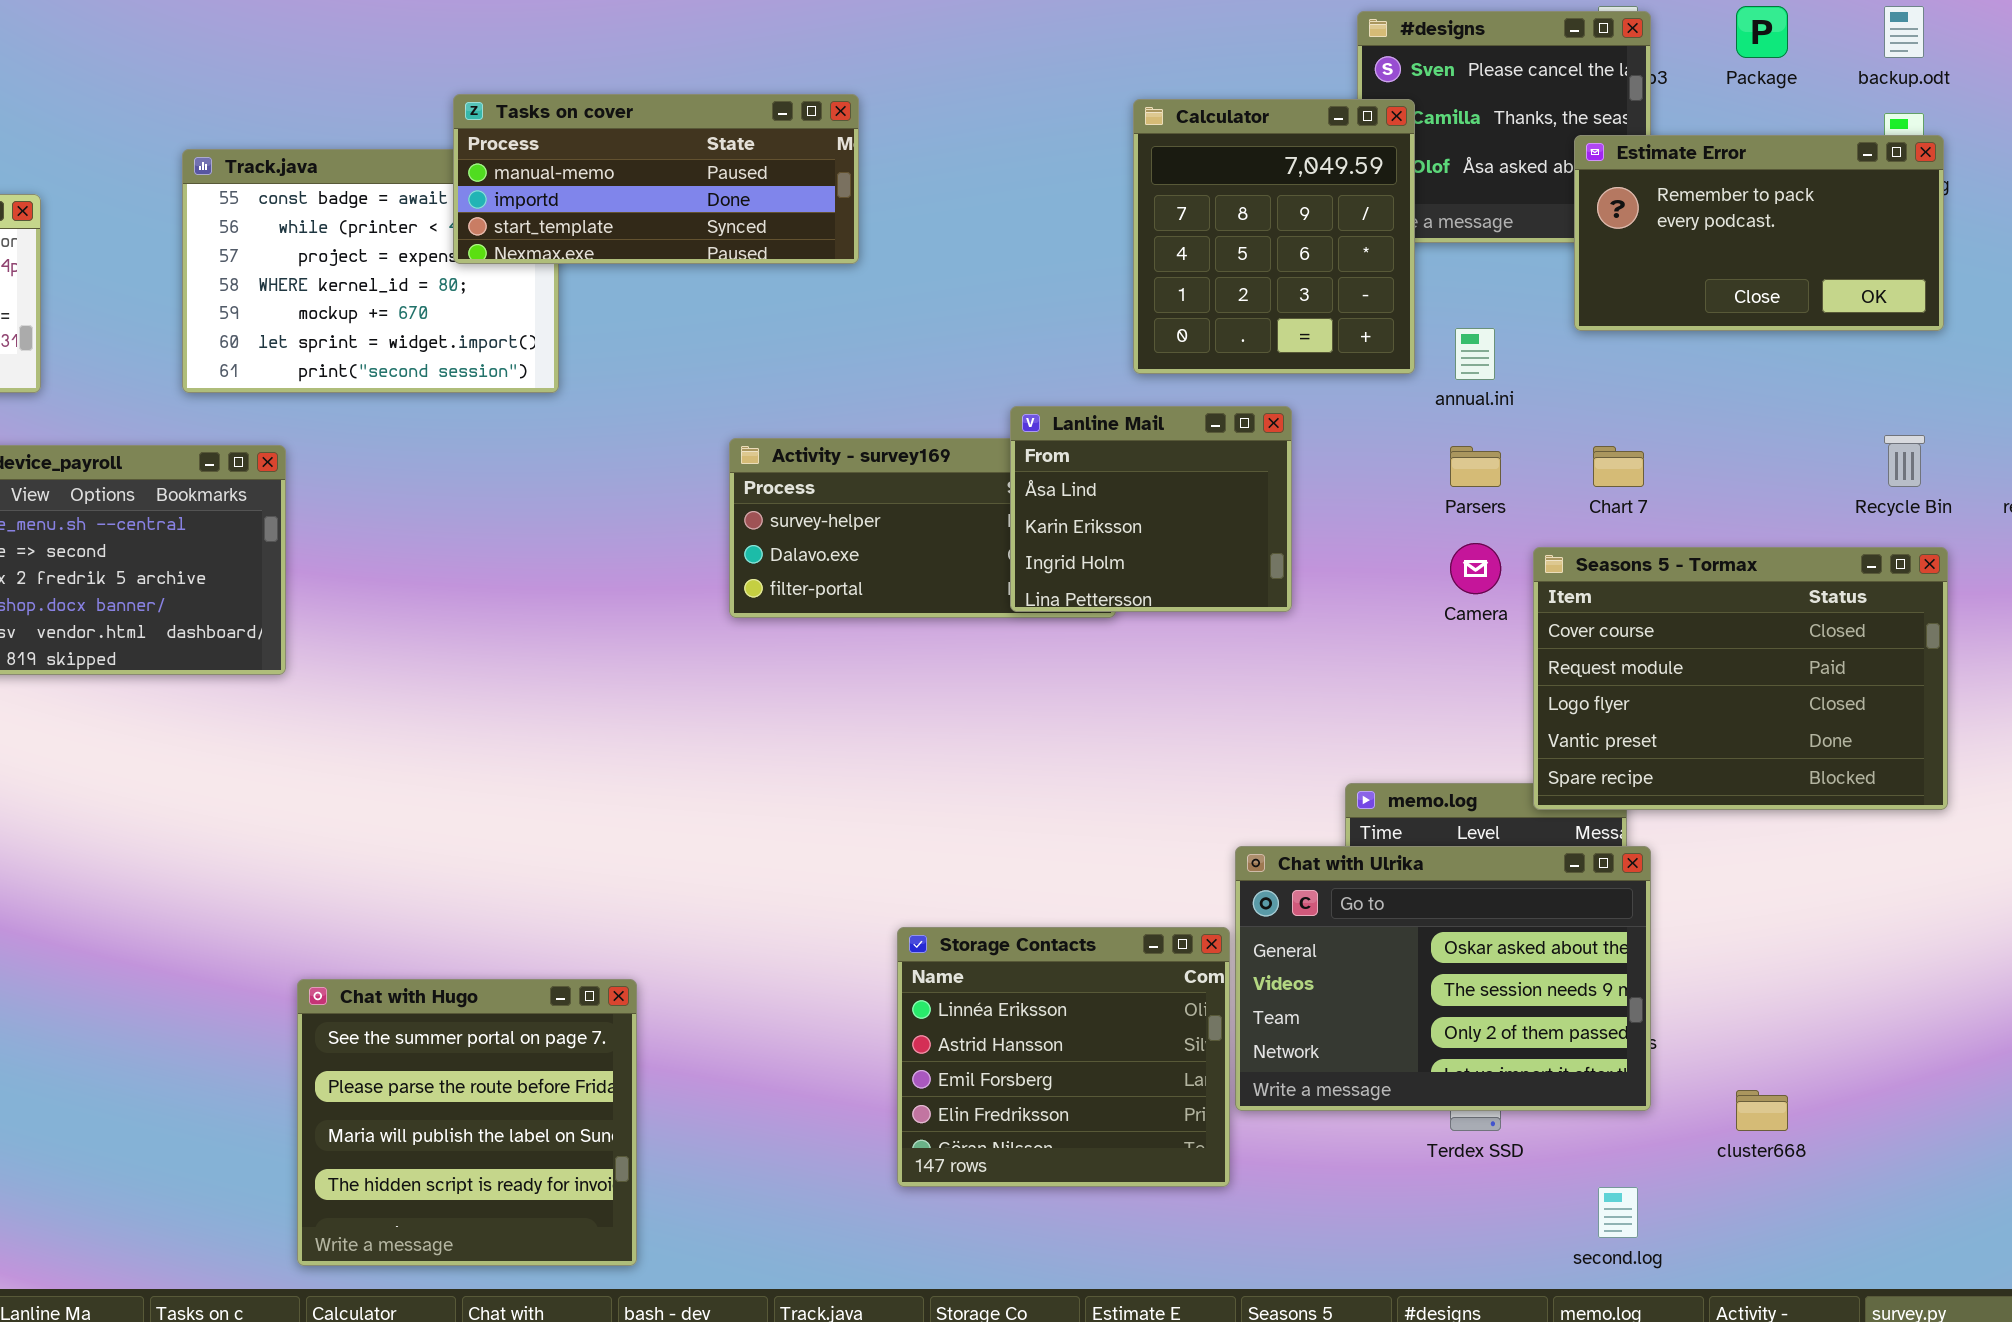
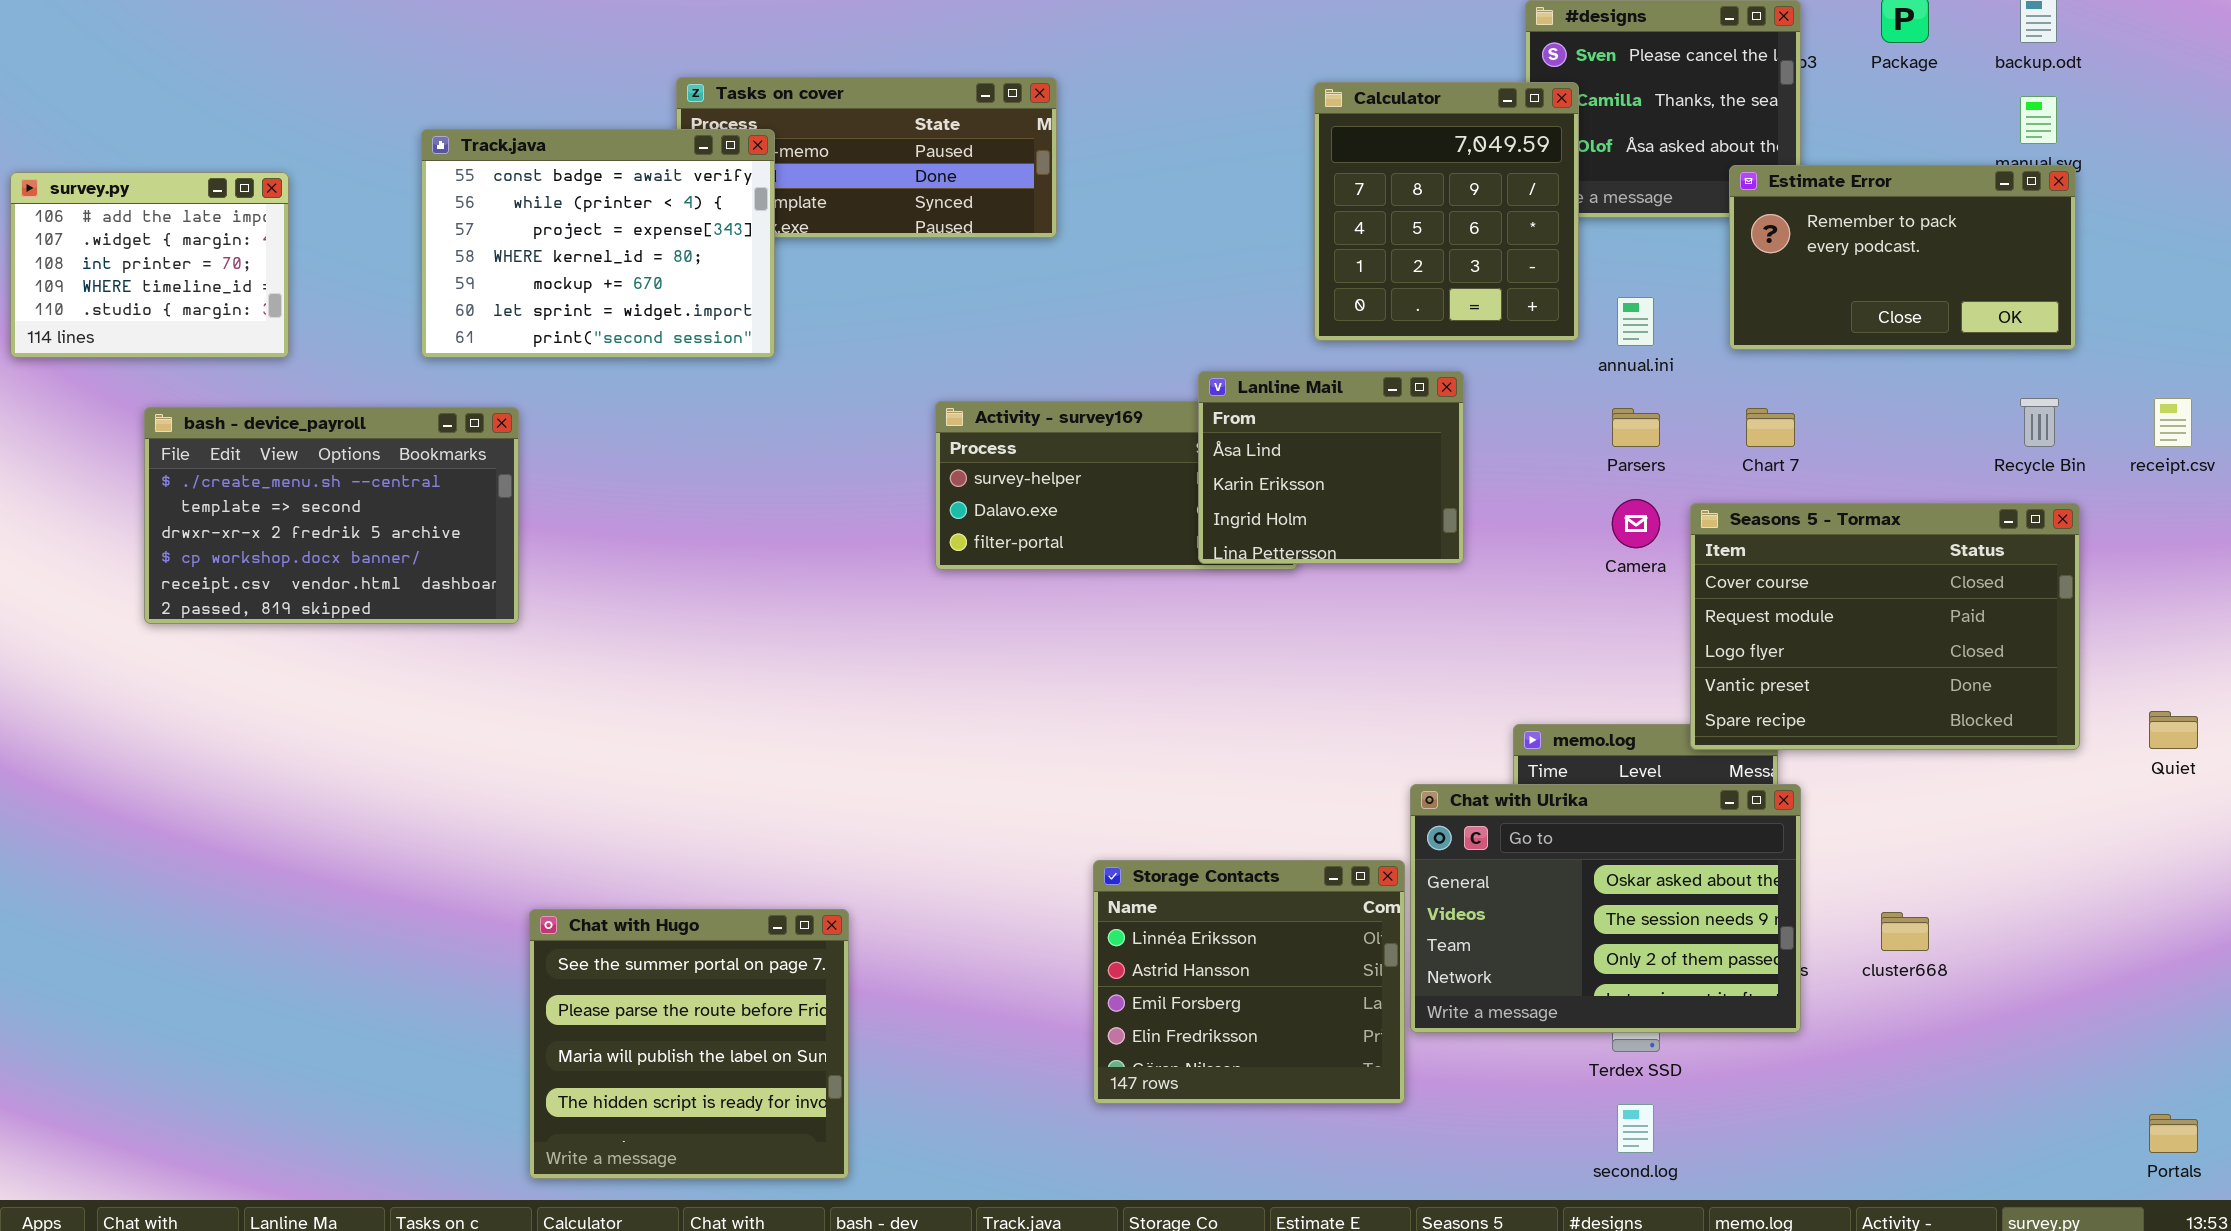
Estimate Error: [1574,135,1944,331] -> [1729,165,2076,350], moved
Track.java: [182,149,559,393] -> [421,129,775,358], raised
cluster668: [1736,1090,1788,1131] -> [1881,912,1929,951], moved
second.log: [1598,1187,1638,1238] -> [1617,1104,1654,1153], moved

